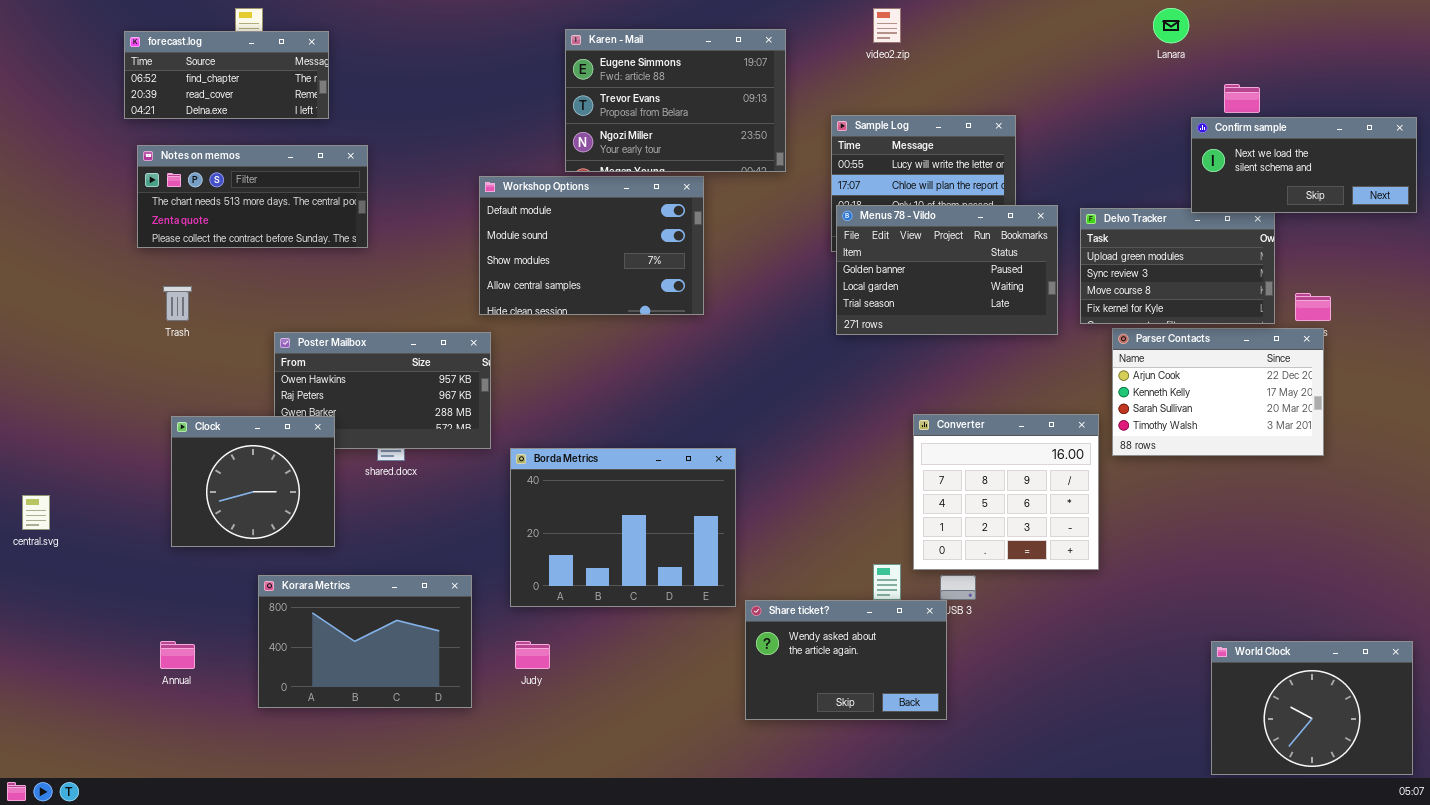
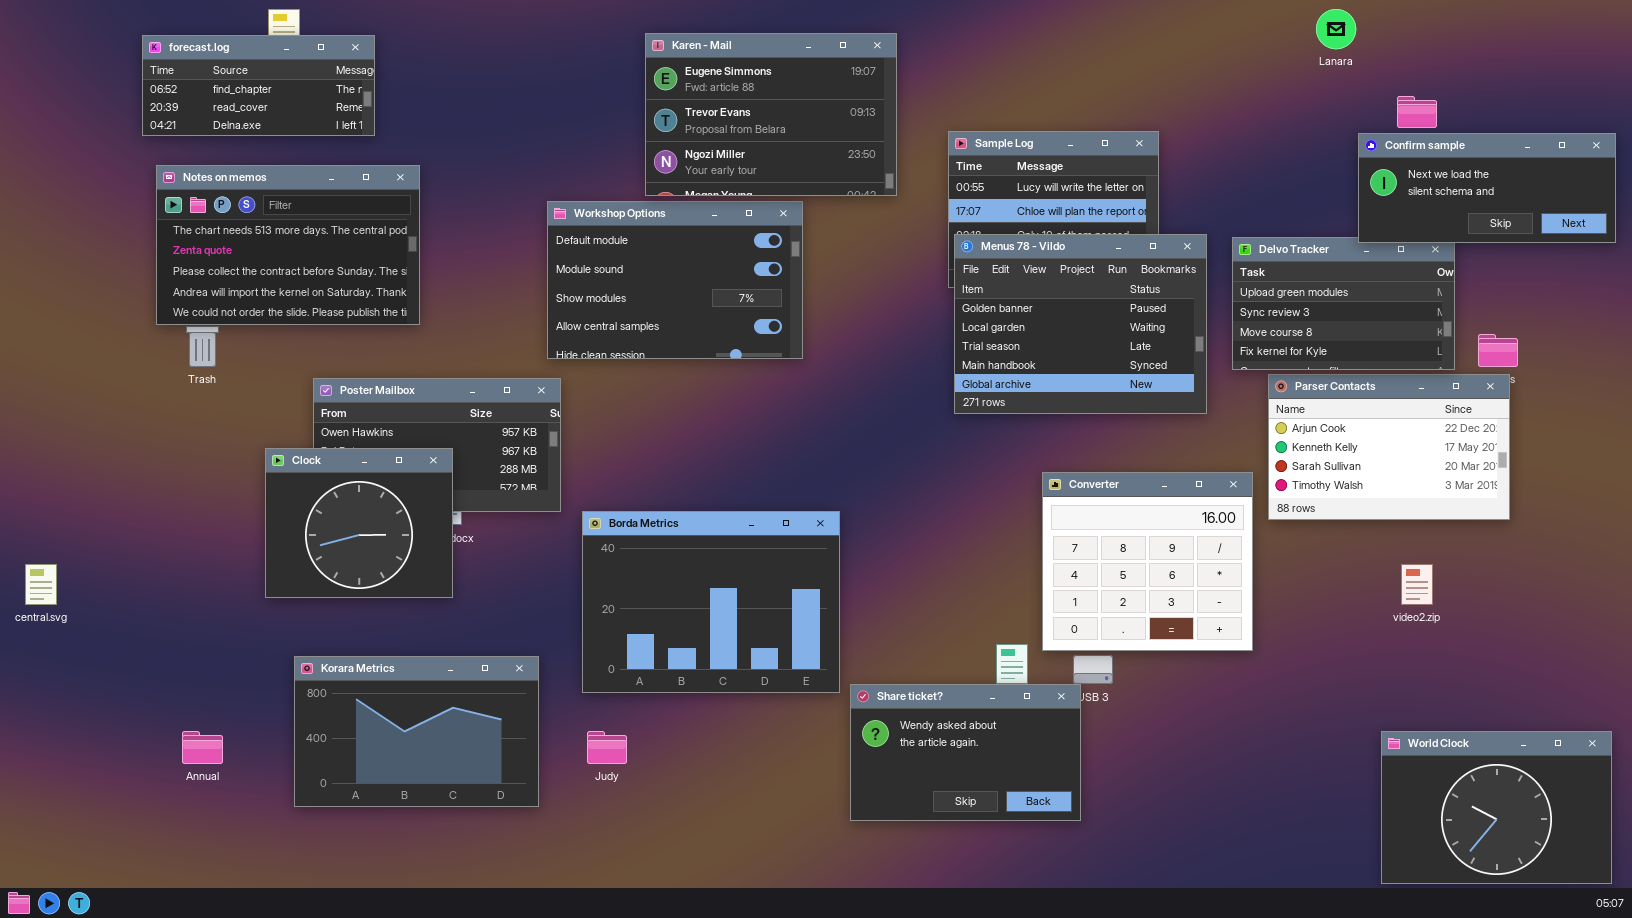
video2.zip: [873,8,901,43] -> [1401,564,1433,605], moved
Notes on memos: [137,145,368,248] -> [156,165,420,325], resized
Menus 78 - Vildo: [836,205,1058,335] -> [954,234,1207,414], resized
Clock: [171,416,335,547] -> [265,448,453,598], moved

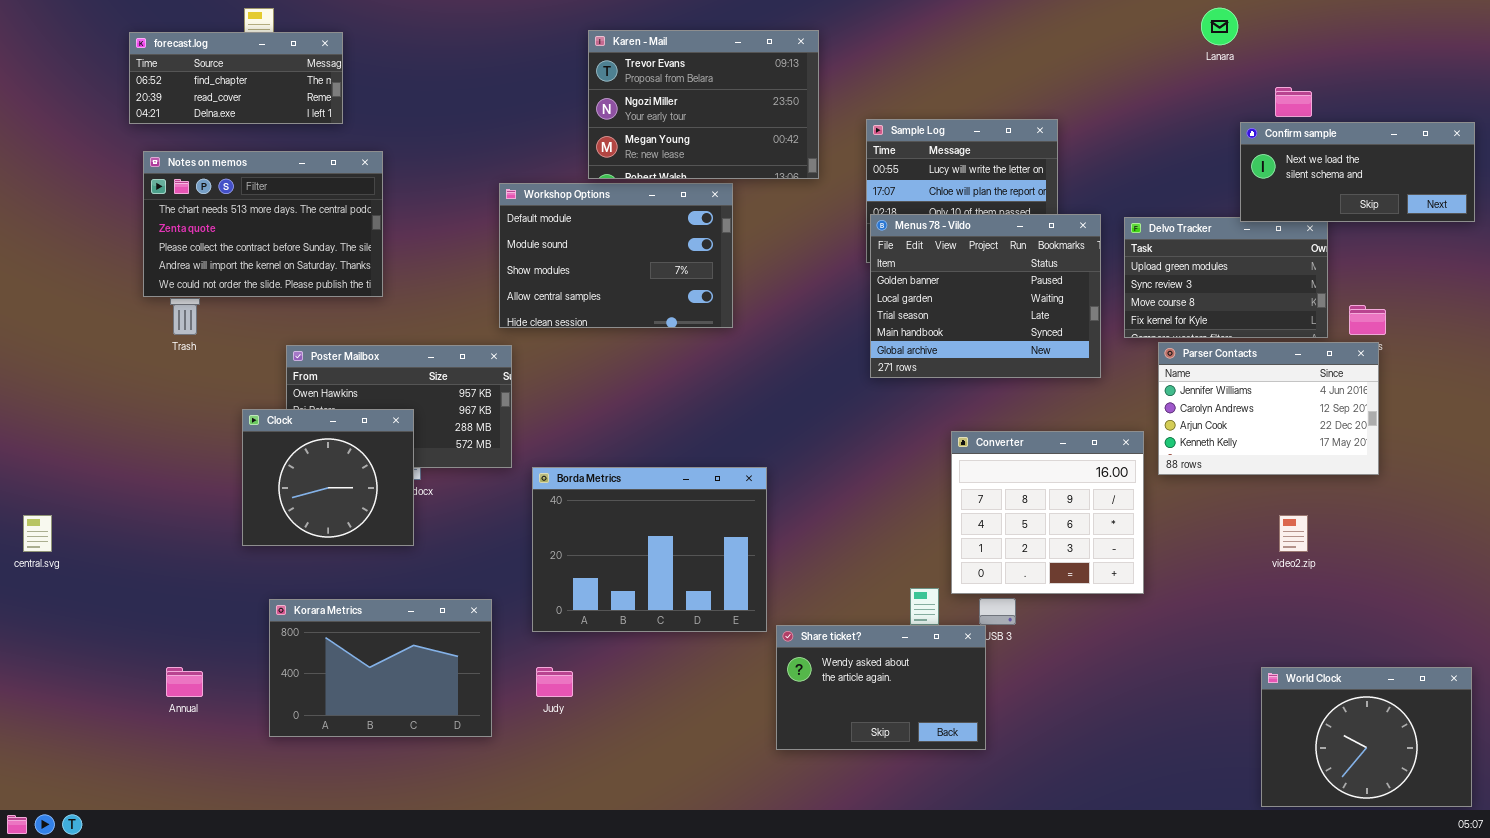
Karen - Mail: [645,33,897,196] -> [588,30,819,179], scrolled down 1 row
Parser Contacts: [1268,374,1510,520] -> [1158,342,1379,475], scrolled up 2 rows

